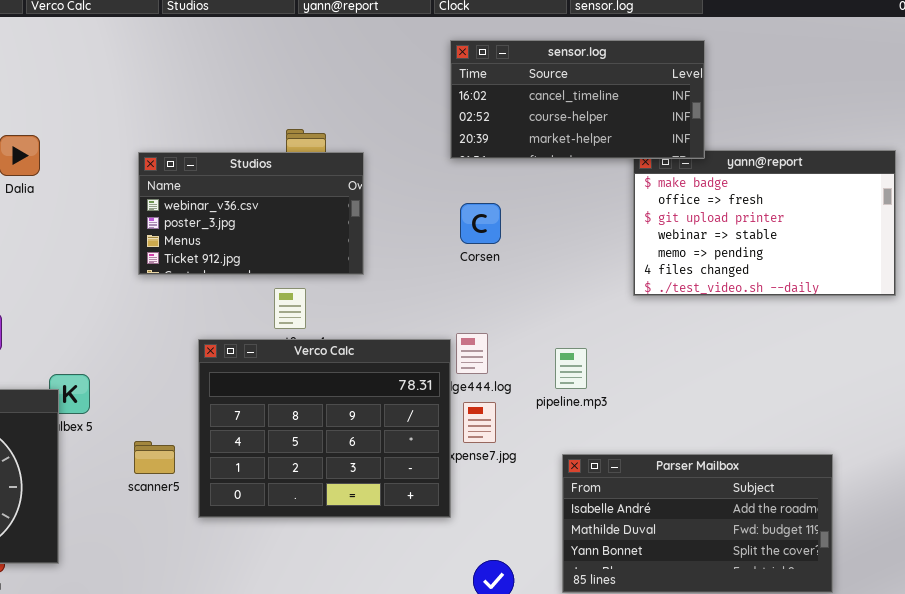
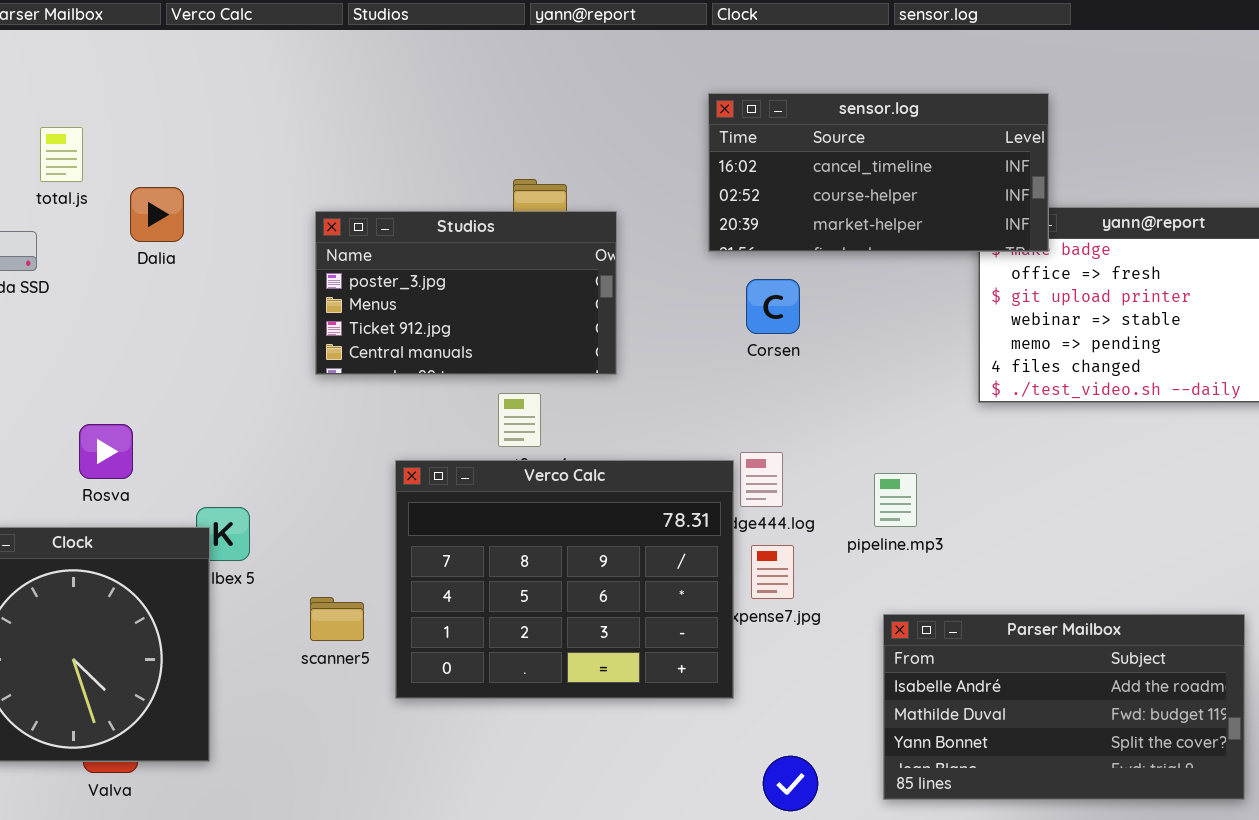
sensor.log: [450,40,705,159] -> [708,93,1049,252], moved
Studios: [138,152,364,275] -> [315,211,617,375], scrolled down 1 row

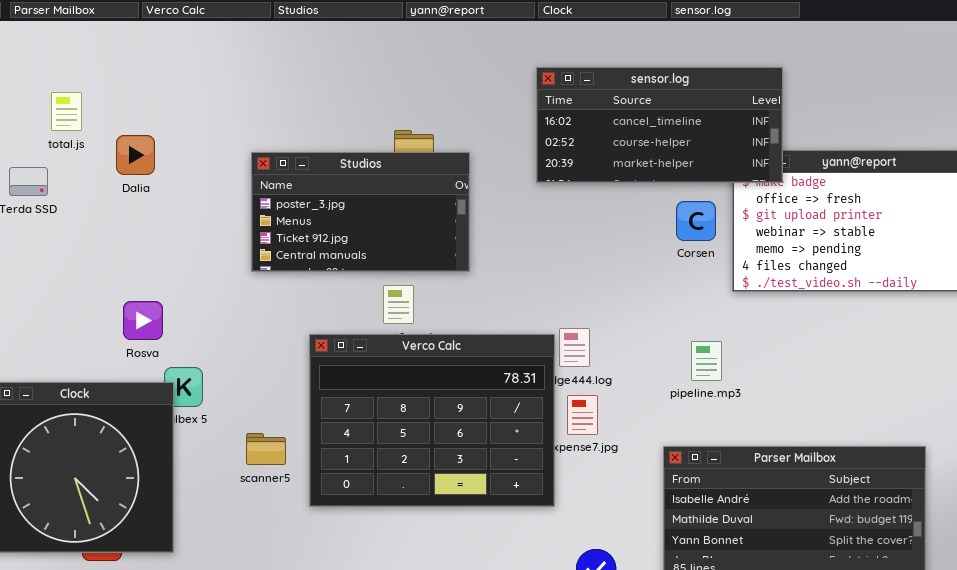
Corsen: [746,279,800,334] -> [676,201,716,241], moved
Rosva: [79,424,133,479] -> [123,301,163,340], moved
pipeline.mp3: [874,473,917,527] -> [691,341,722,381], moved

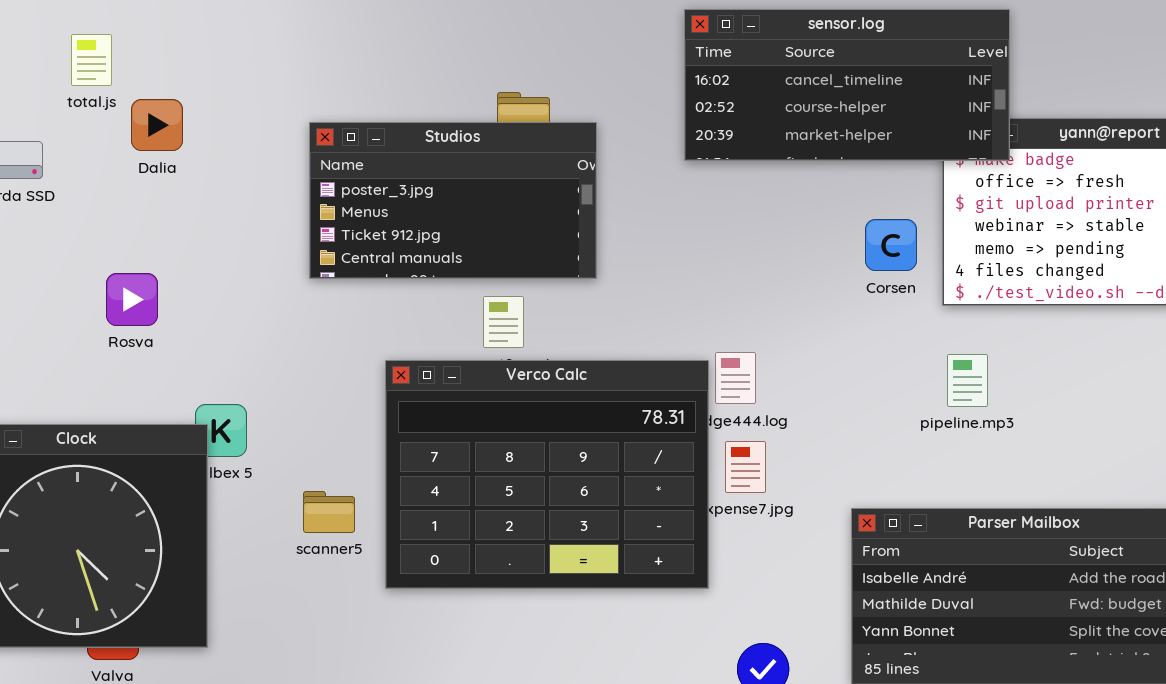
total.js: [51,92,82,131] -> [71,34,112,86], moved
Corsen: [676,201,716,241] -> [865,219,917,271], moved
Rosva: [123,301,163,340] -> [106,273,158,326], moved
pipeline.mp3: [691,341,722,381] -> [947,354,988,407], moved

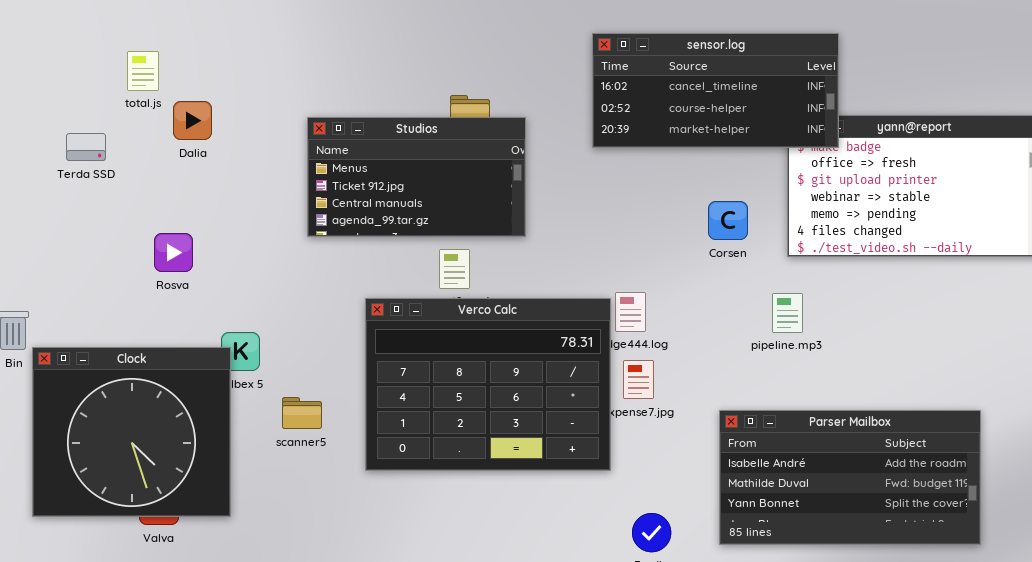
Studios: [309,122,597,279] -> [307,117,526,237], scrolled down 1 row
Corsen: [865,219,917,271] -> [708,201,748,240], moved
pipeline.mp3: [947,354,988,407] -> [772,293,803,333], moved
scanner5: [303,491,355,533] -> [282,397,322,429], moved

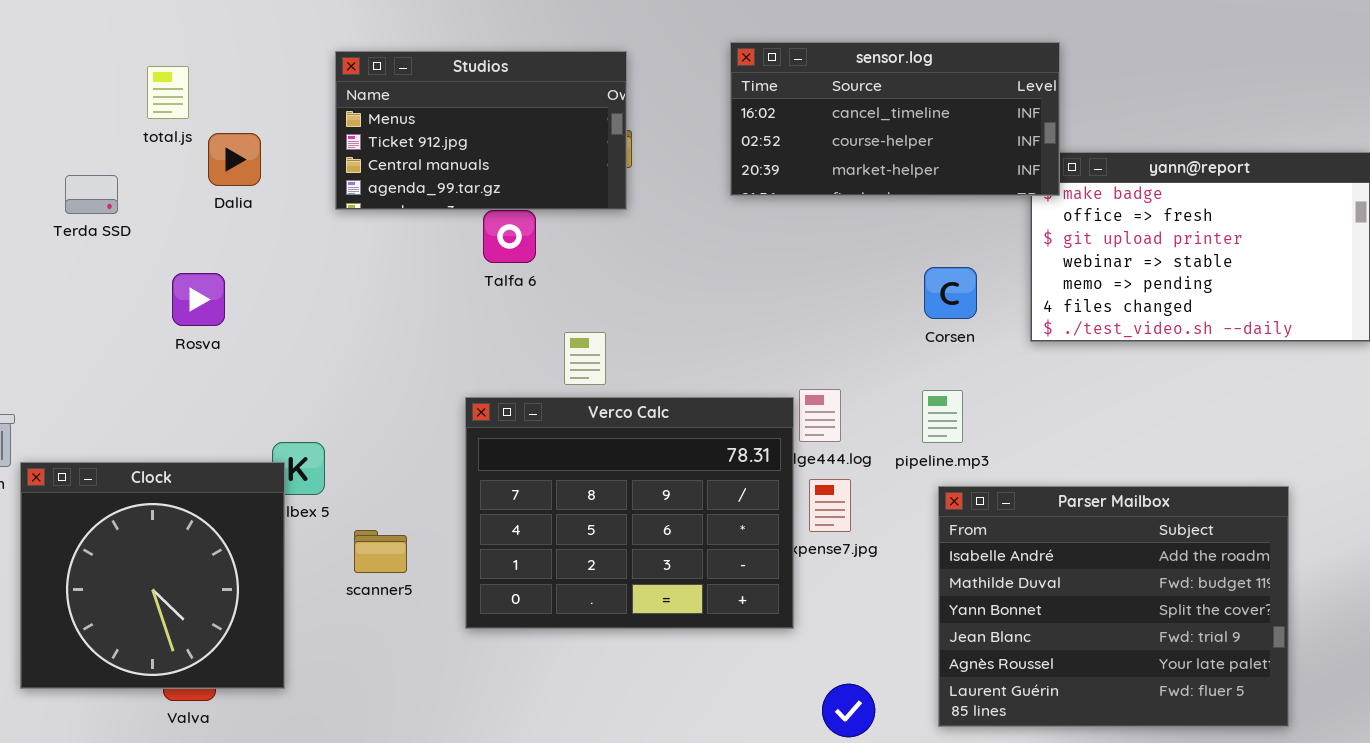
sensor.log: [592,33,839,148] -> [730,42,1060,196], moved
Studios: [307,117,526,237] -> [335,51,627,210], moved
Rosva: [154,233,193,272] -> [172,273,225,326], moved
pipeline.mp3: [772,293,803,333] -> [922,390,963,443], moved
Parser Mailbox: [719,410,981,545] -> [938,486,1289,727], resized

